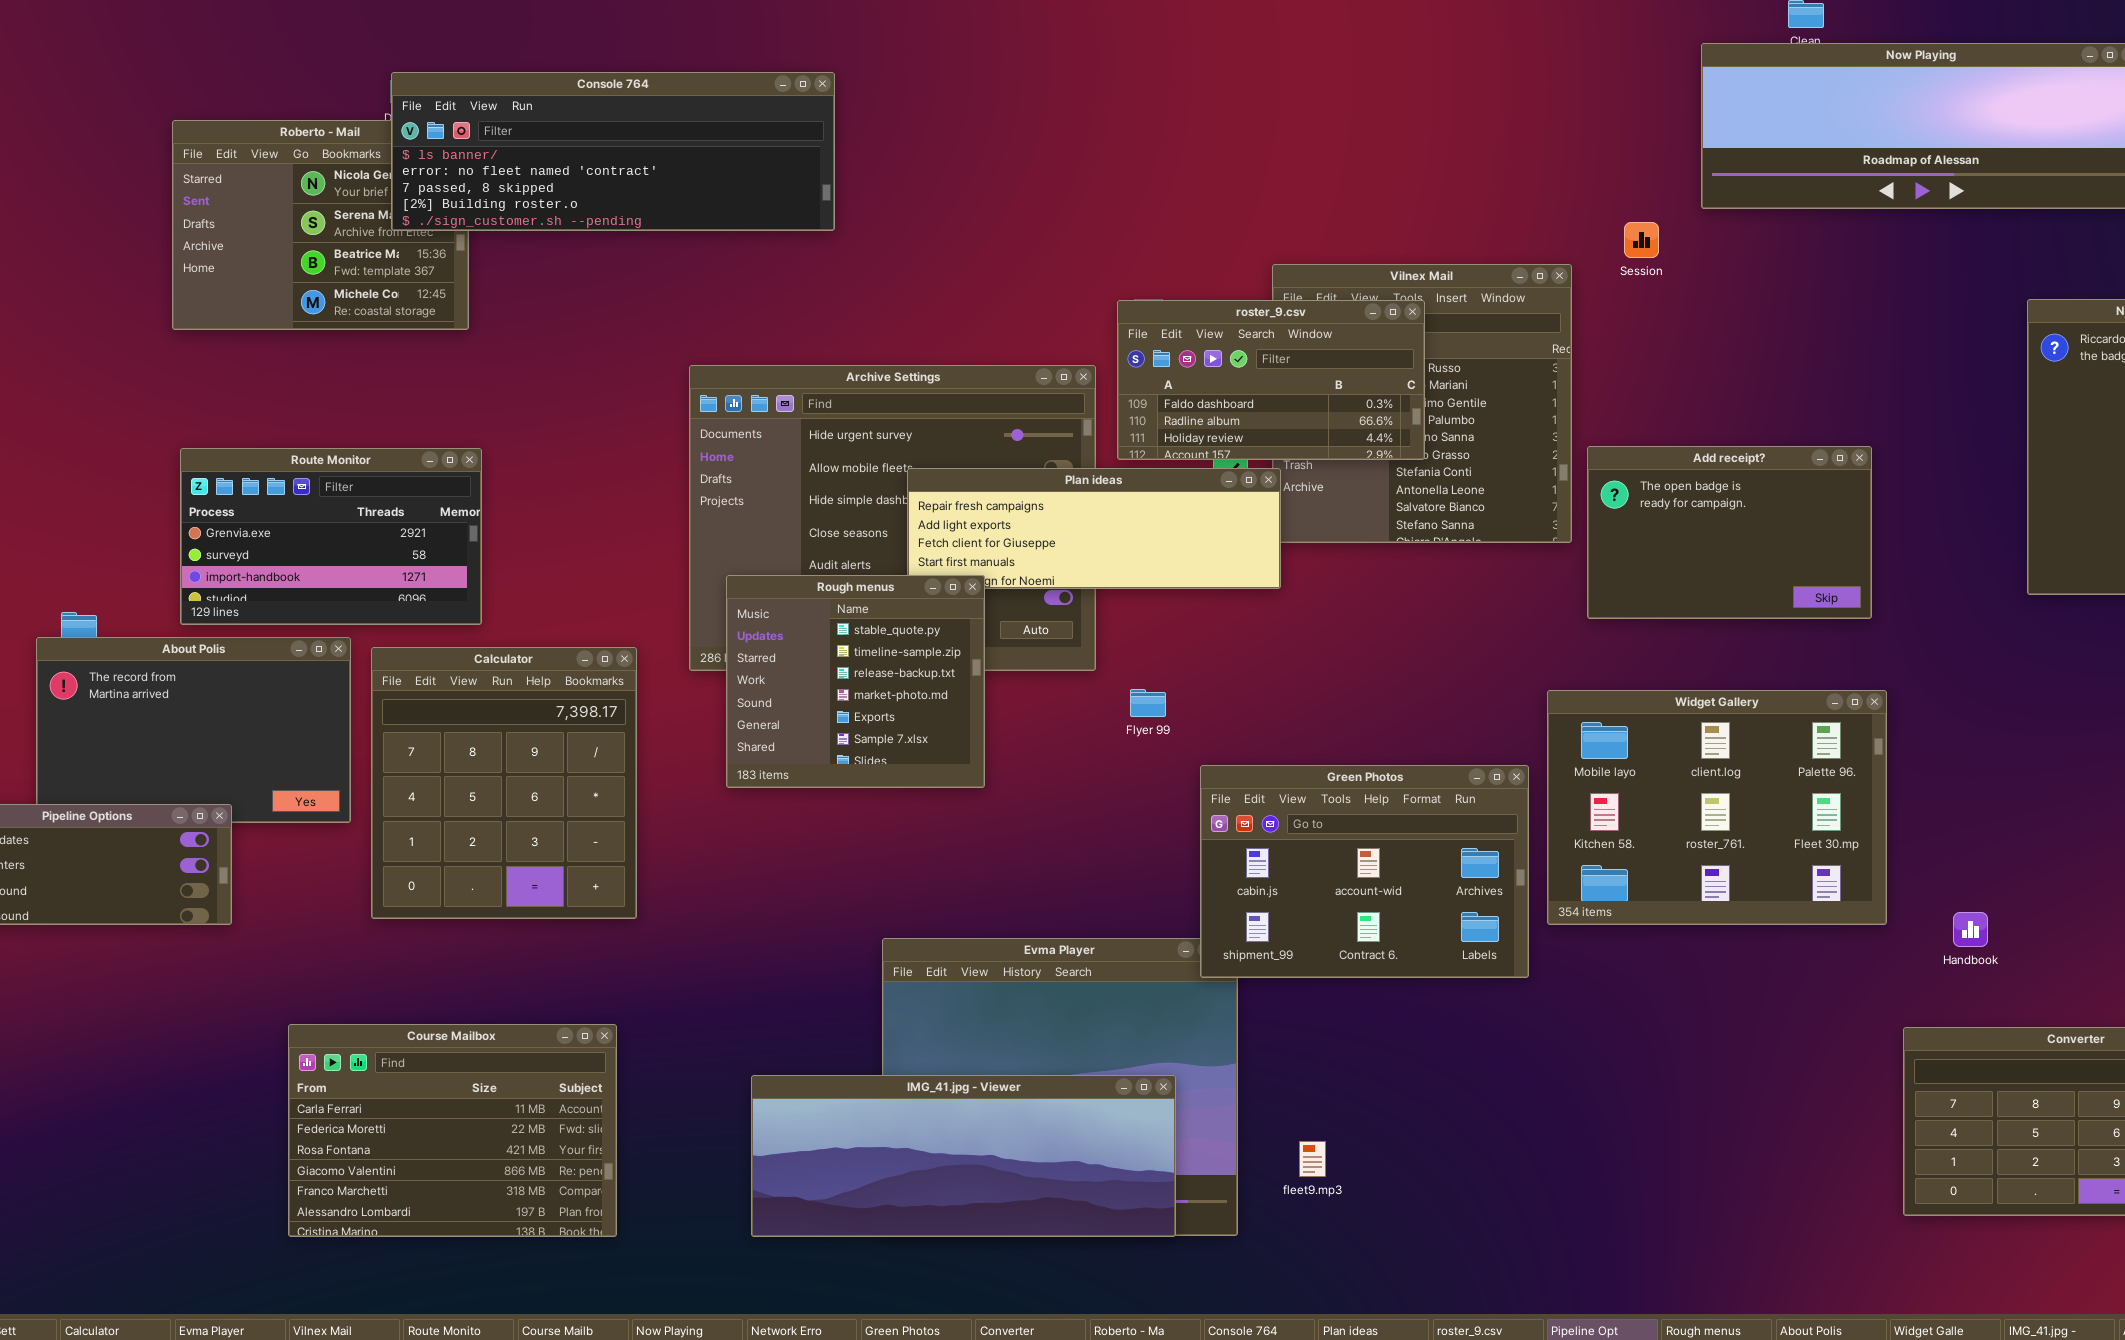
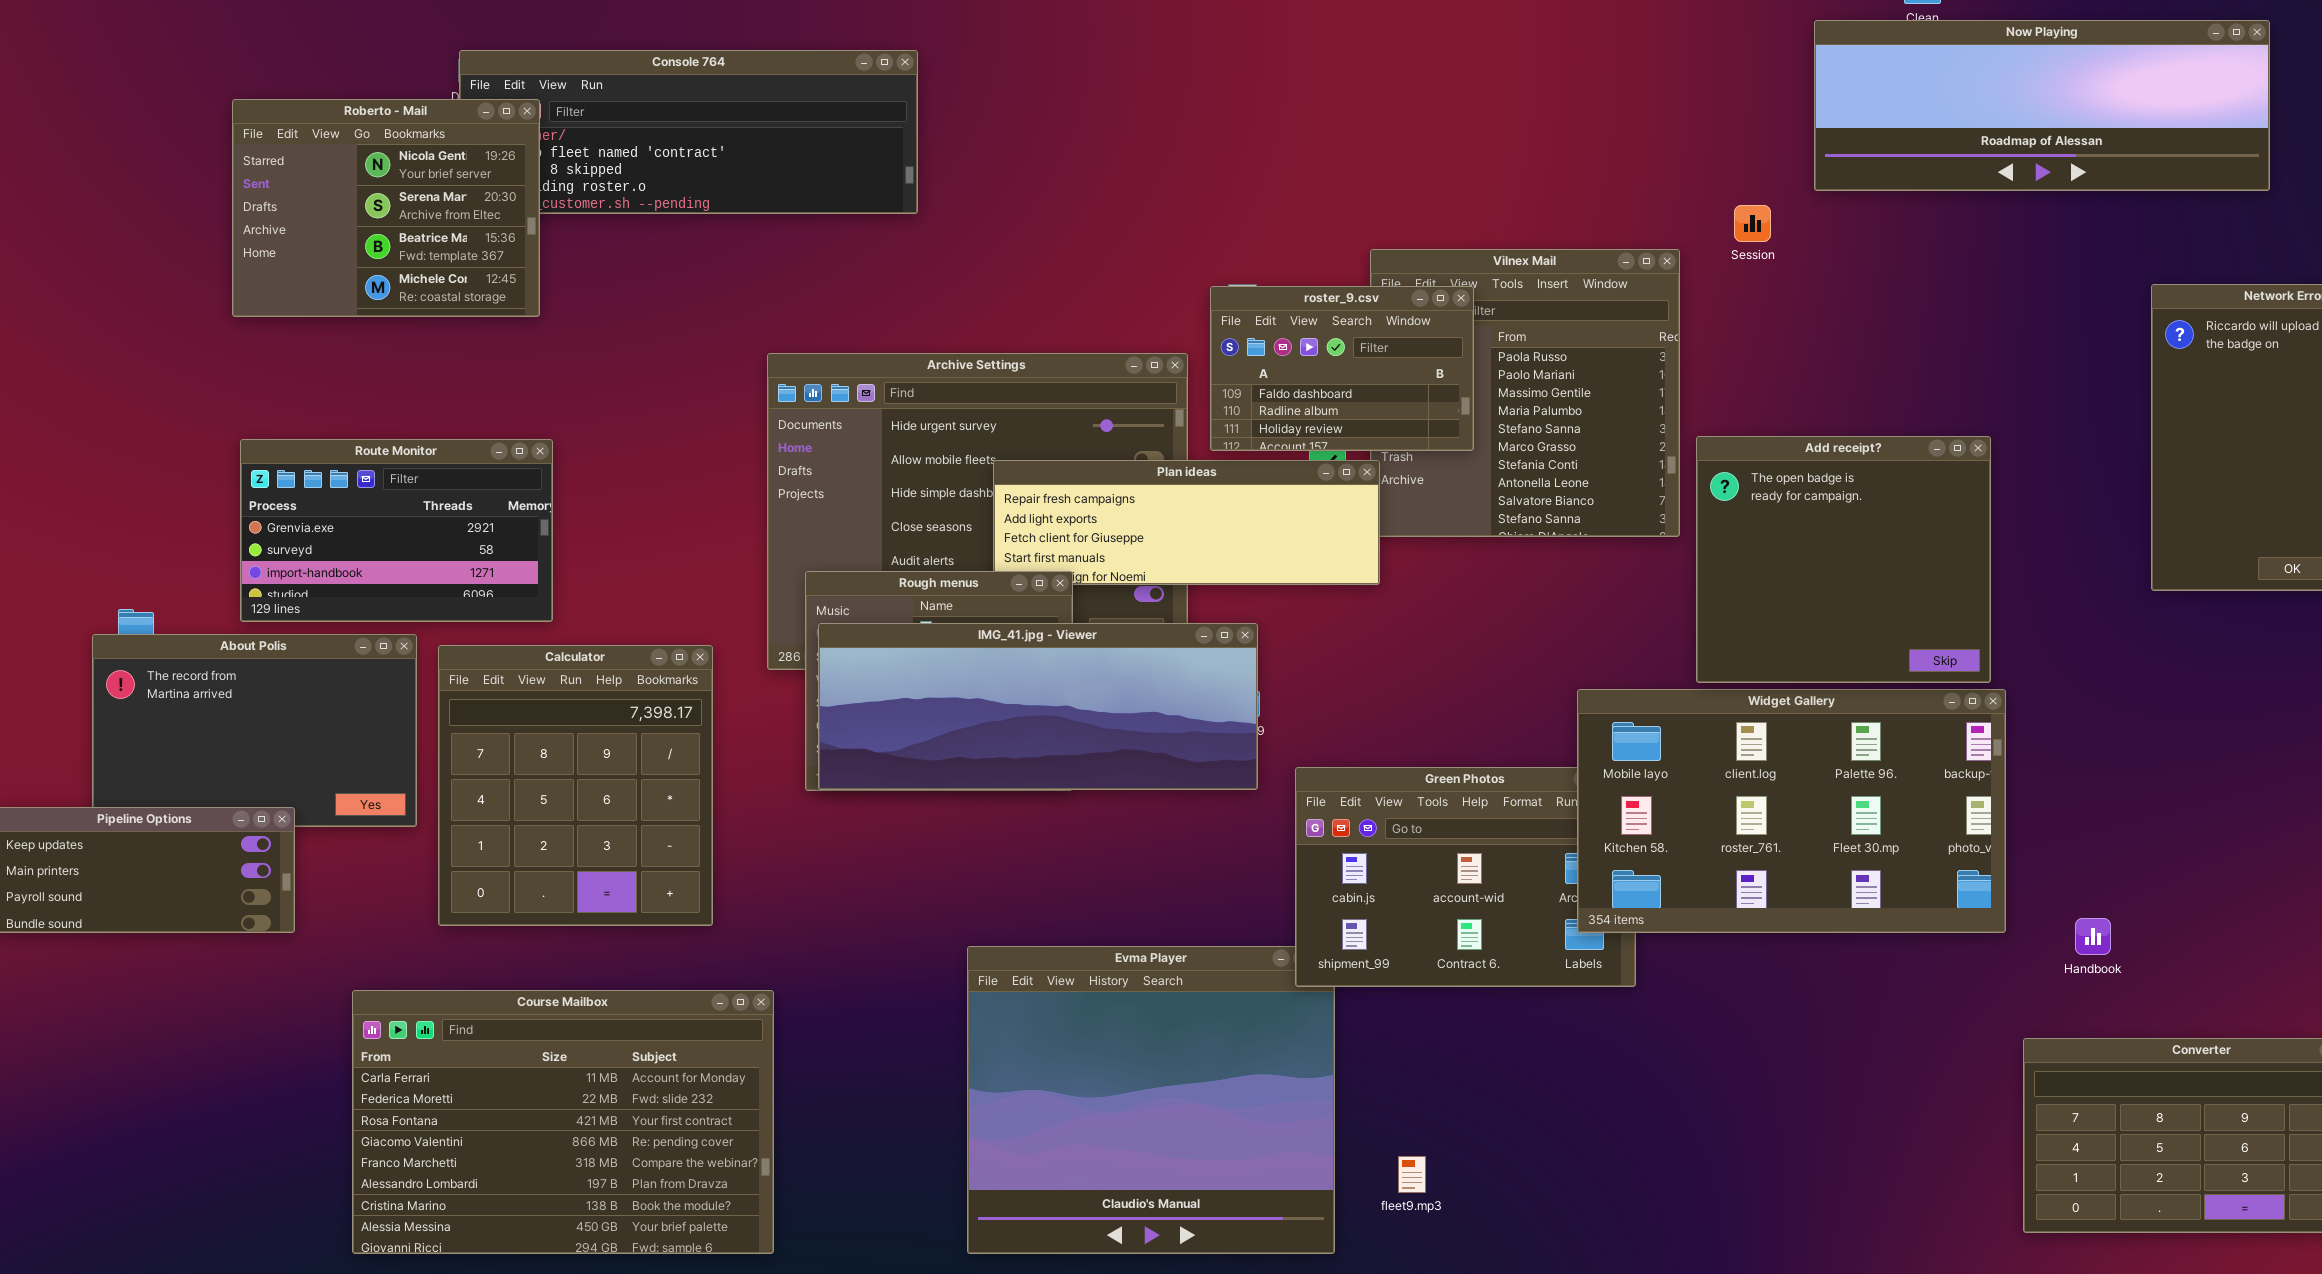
Roberto - Mail: [172,120,469,330] -> [232,99,540,317], raised
roster_9.csv: [1117,300,1425,460] -> [1210,286,1474,451], resized
Add receipt?: [1587,446,1872,619] -> [1696,436,1991,683], resized
Widget Gallery: [1547,690,1887,925] -> [1577,689,2006,933], resized
Course Mailbox: [288,1024,617,1237] -> [352,990,774,1254], resized
IMG_41.jpg - Viewer: [751,1075,1176,1237] -> [818,623,1258,790], moved

